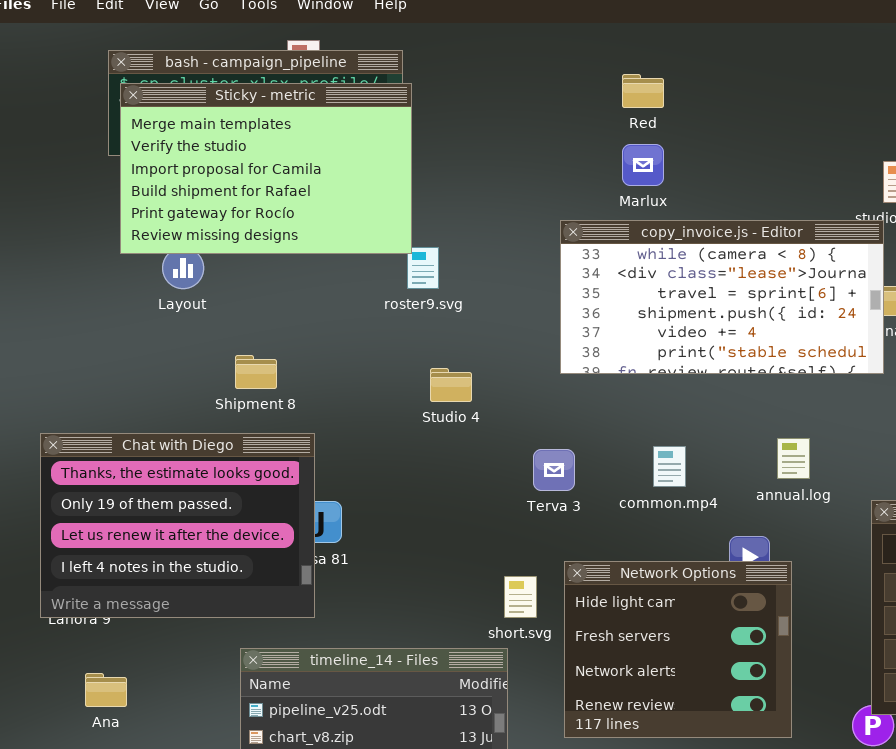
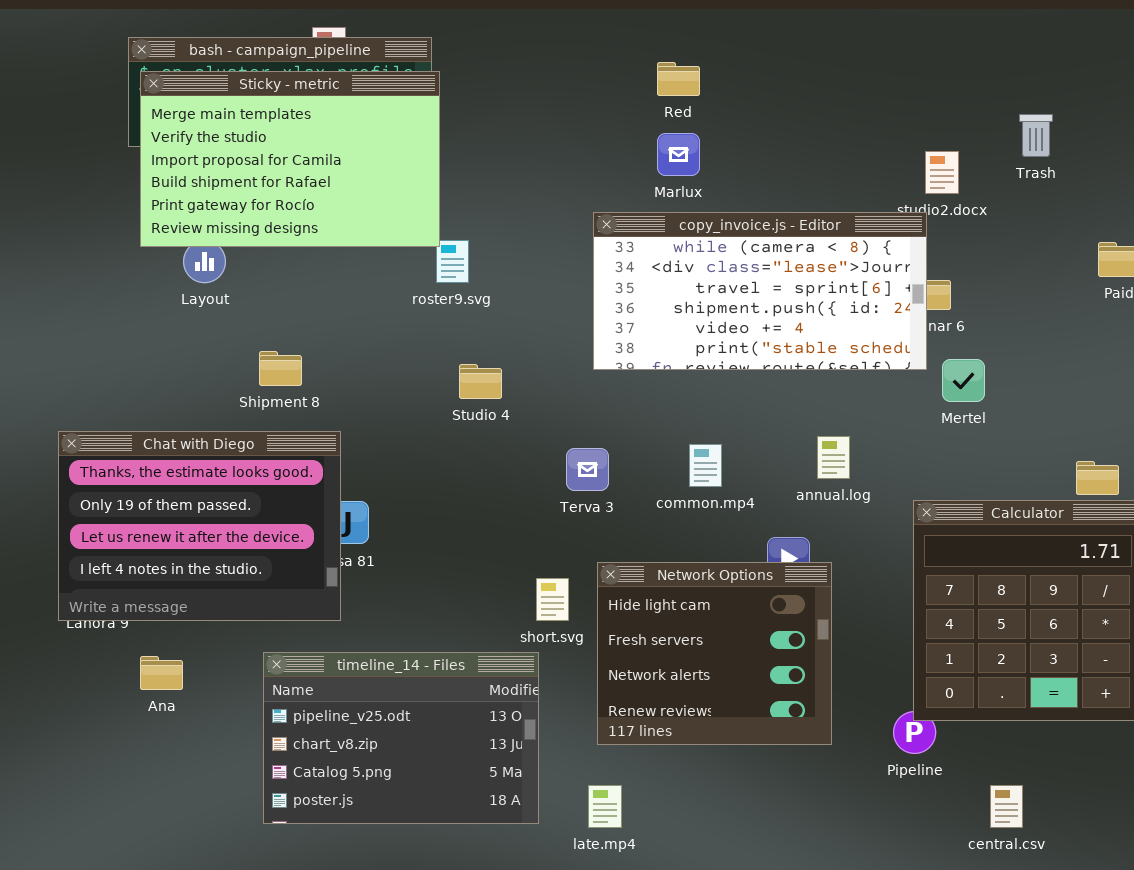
Ana: [85,673,127,707] -> [140,656,183,690], moved

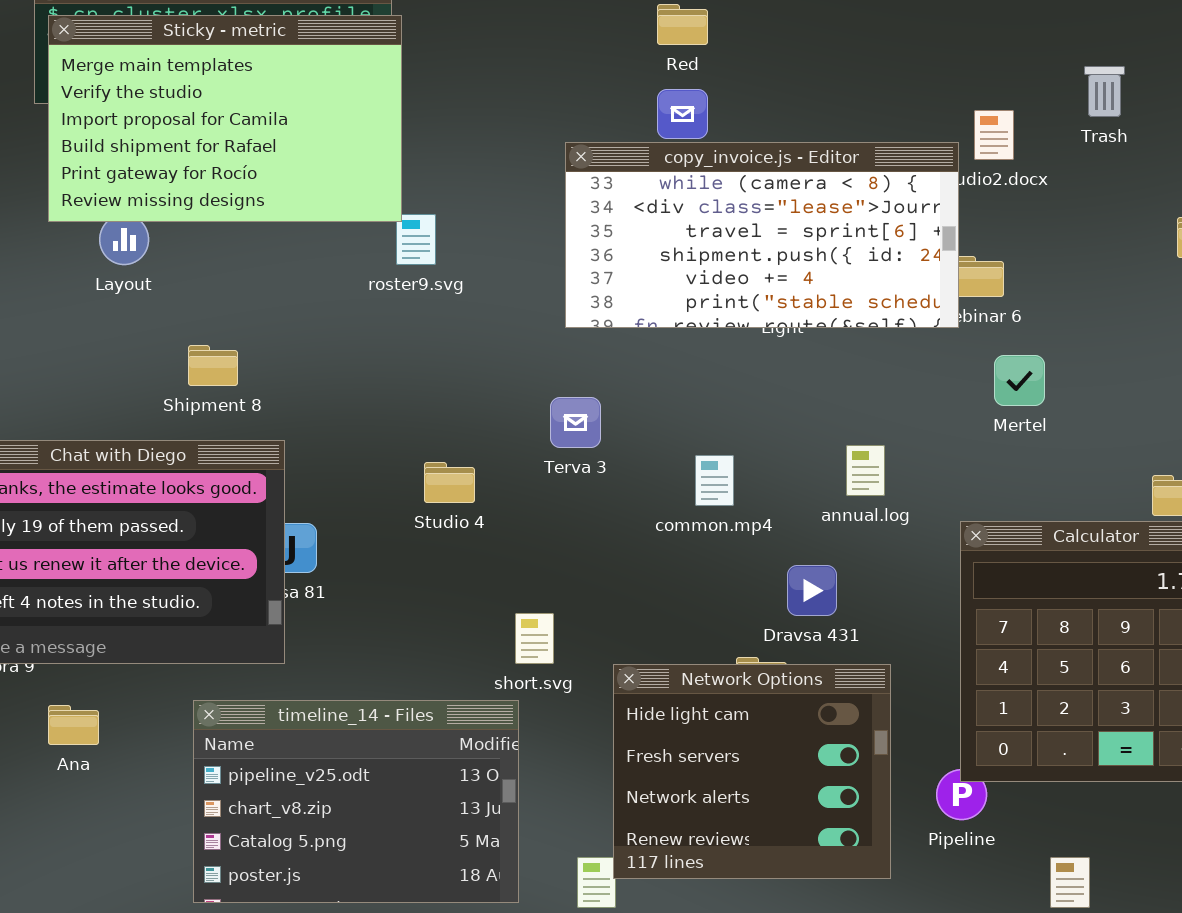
copy_invoice.js - Editor: [593,212,927,370] -> [565,142,959,328], moved
Studio 4: [459,364,502,399] -> [424,462,475,503], moved
Terva 3: [566,448,609,491] -> [550,397,601,448], moved
Network Options: [597,562,832,745] -> [613,664,891,879], moved

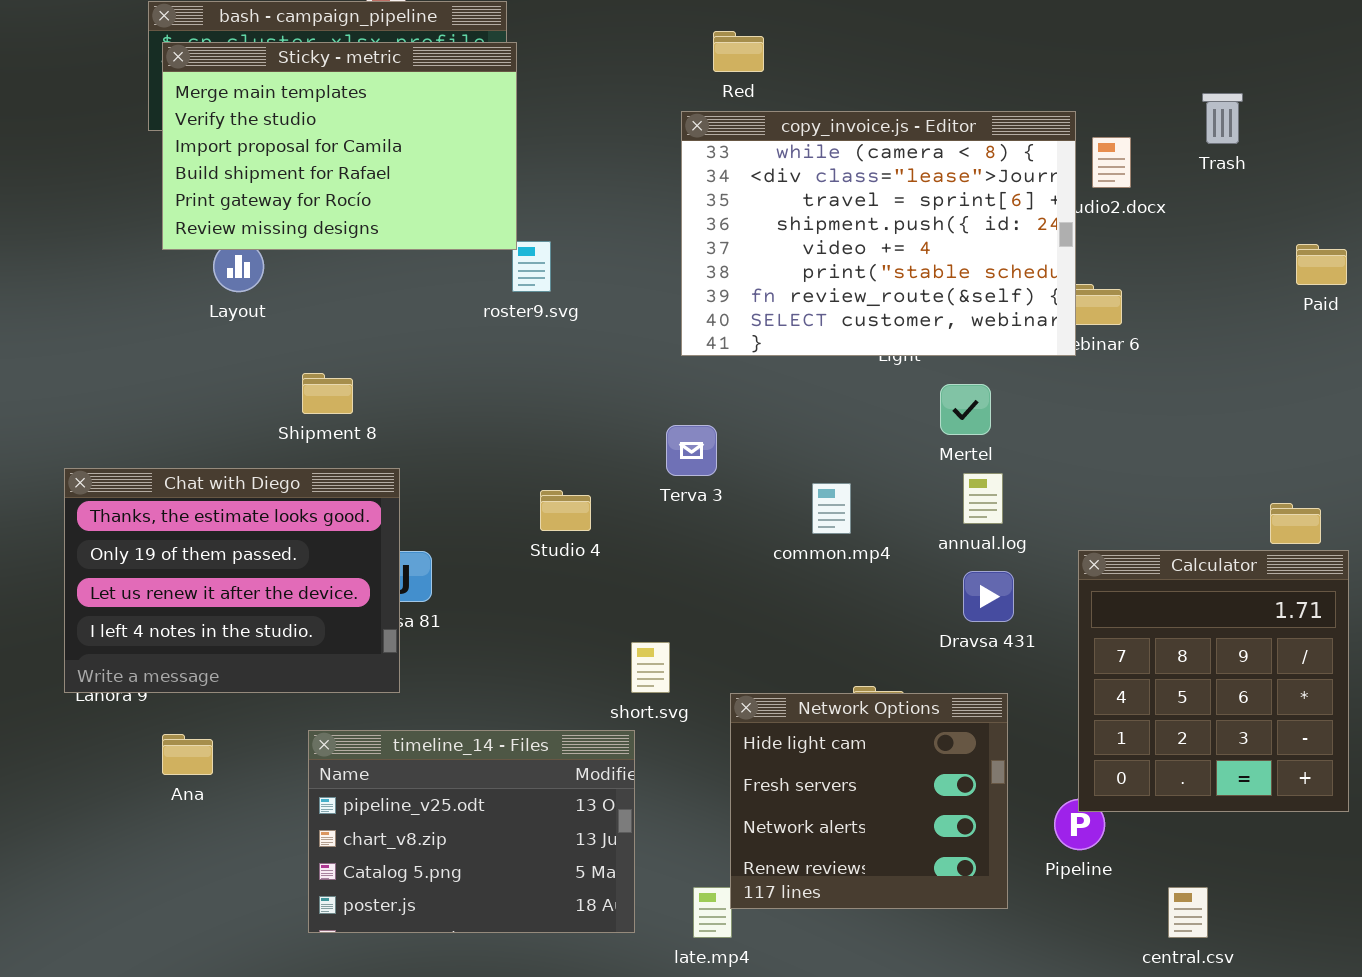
Red: [657,4,708,45] -> [713,31,764,72], moved
copy_invoice.js - Editor: [565,142,959,328] -> [681,111,1076,356], resized
Mertel: [994,355,1045,406] -> [940,384,991,435], moved
Dravsa 431: [787,565,837,616] -> [963,571,1014,622], moved

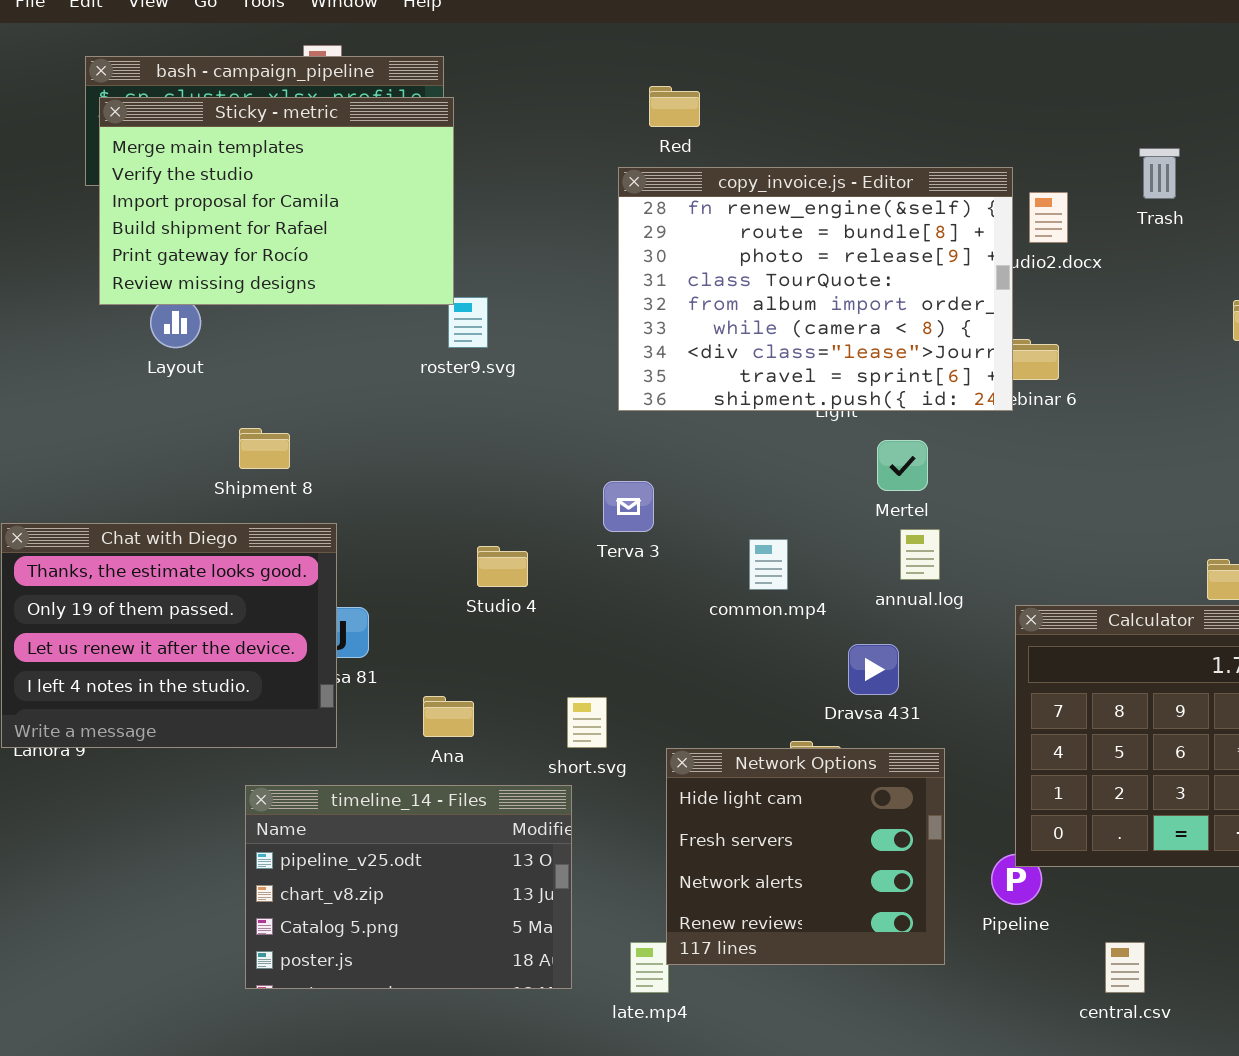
copy_invoice.js - Editor: [681,111,1076,356] -> [618,167,1013,411], scrolled up 5 rows
Dravsa 431: [963,571,1014,622] -> [848,644,899,695], moved
Ana: [162,734,213,775] -> [423,696,474,737], moved

